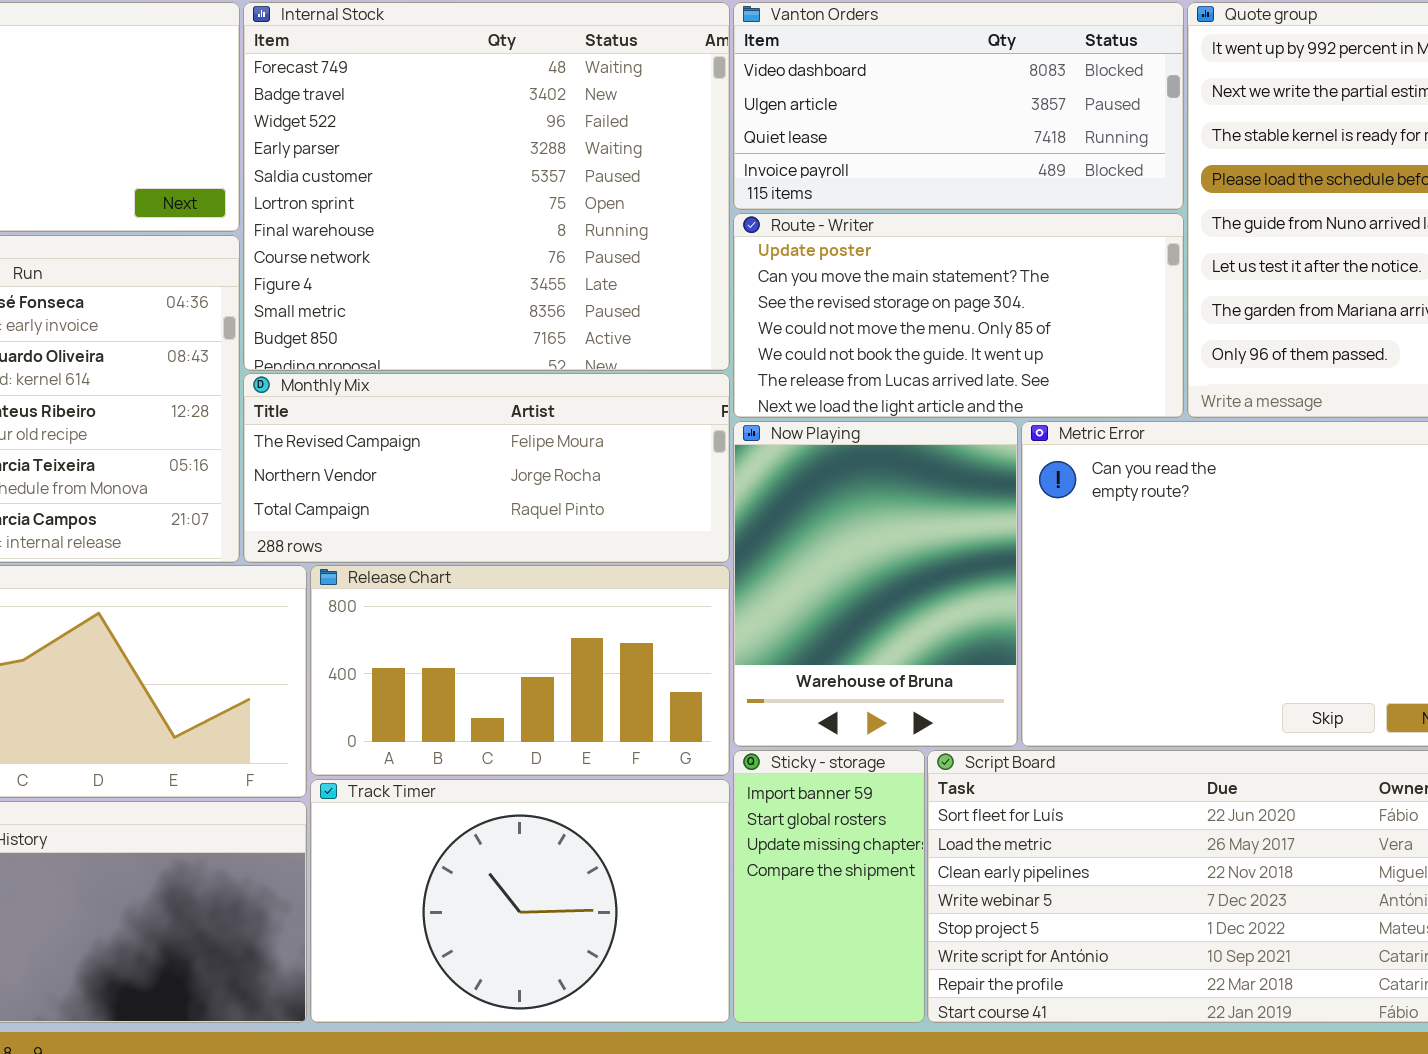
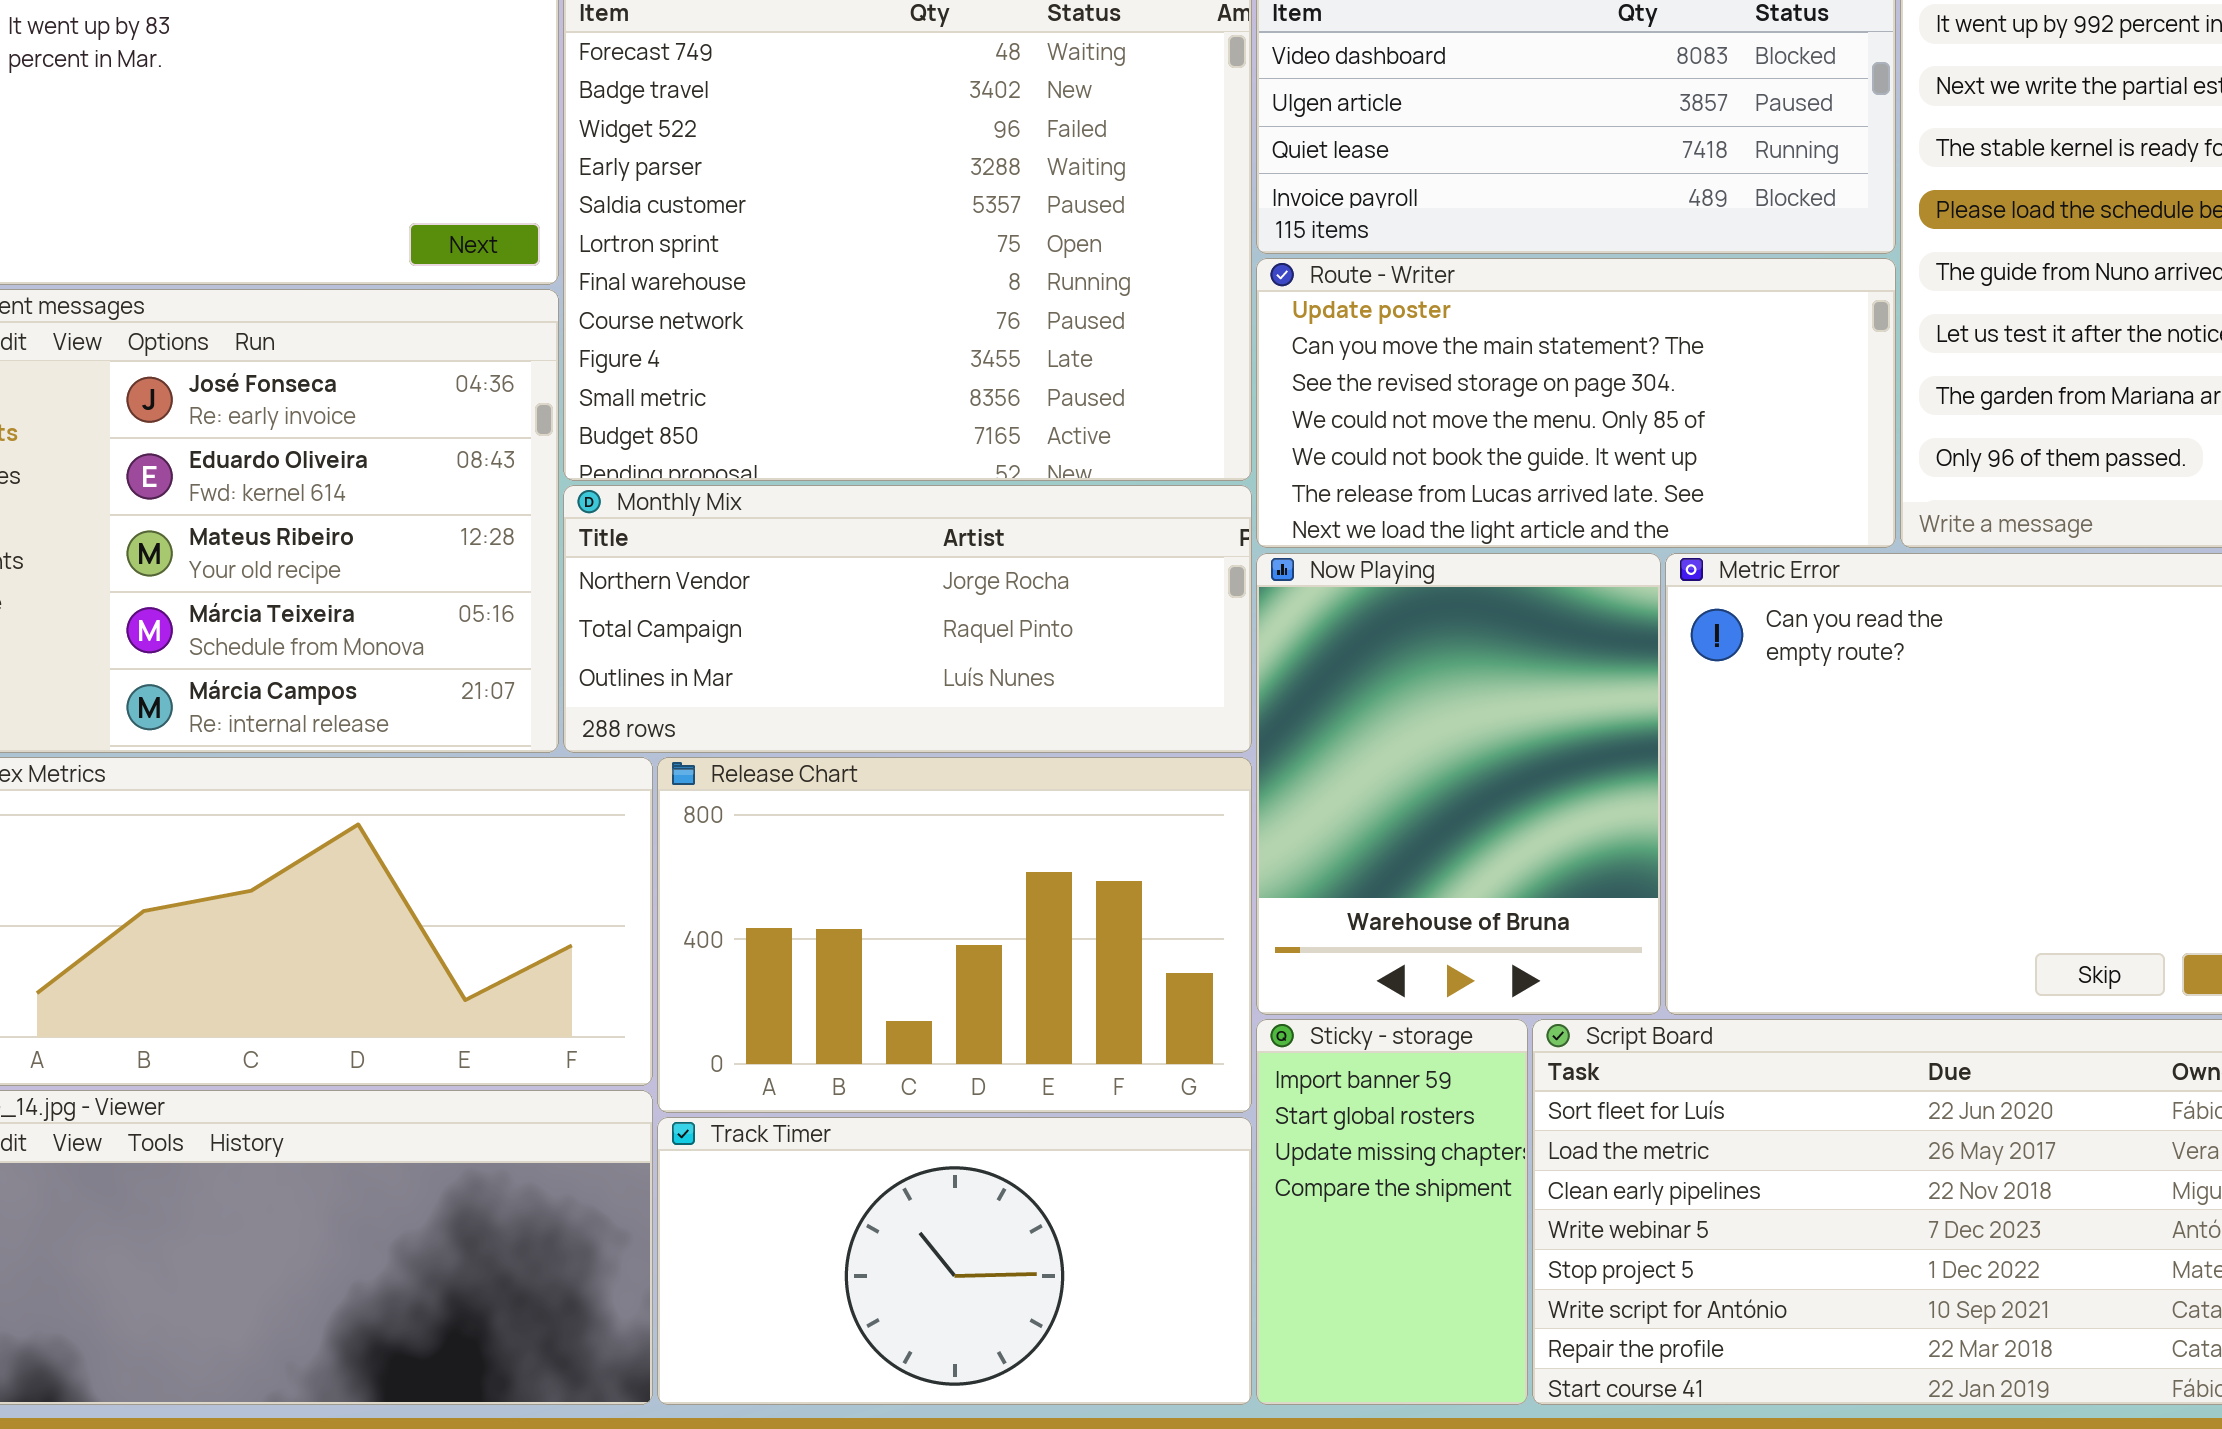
Monthly Mix: [243,373,730,563] -> [563,485,1252,753], scrolled down 1 row
Release Chart: [310,565,730,776] -> [657,757,1252,1113], resized
Track Timer: [310,779,730,1023] -> [657,1117,1252,1405], resized

